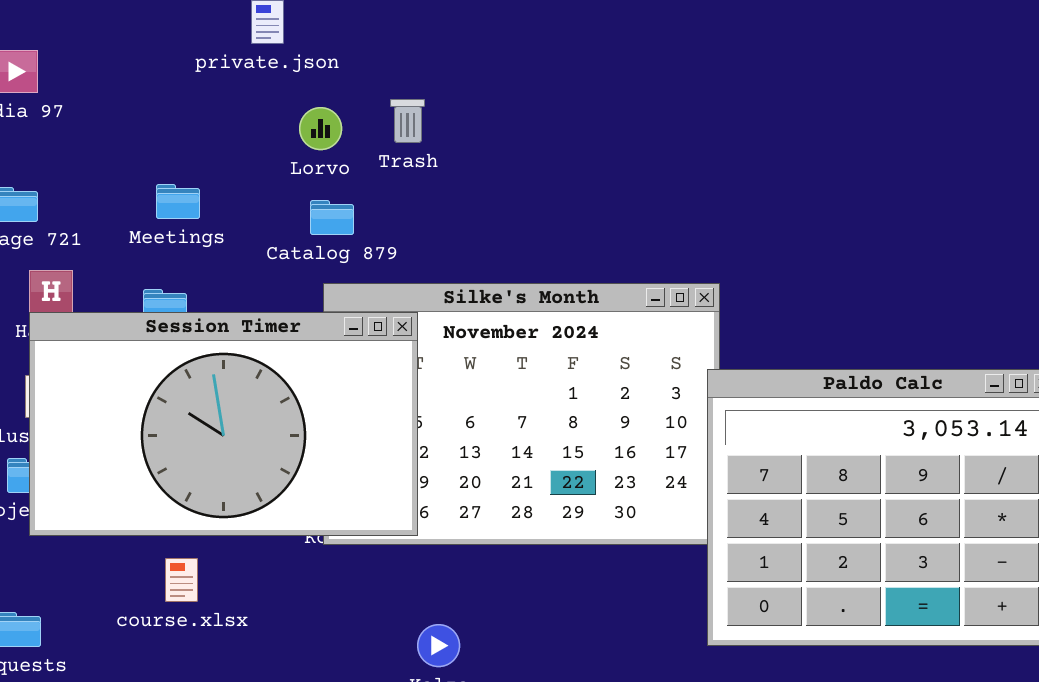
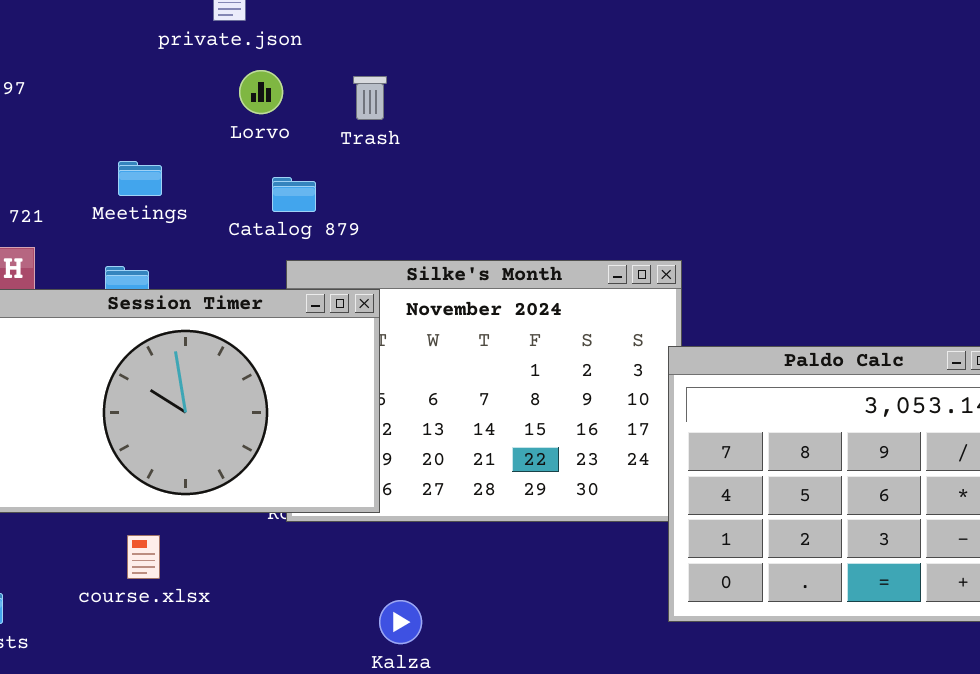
Lorvo: [299,107,342,150] -> [239,70,283,114], moved

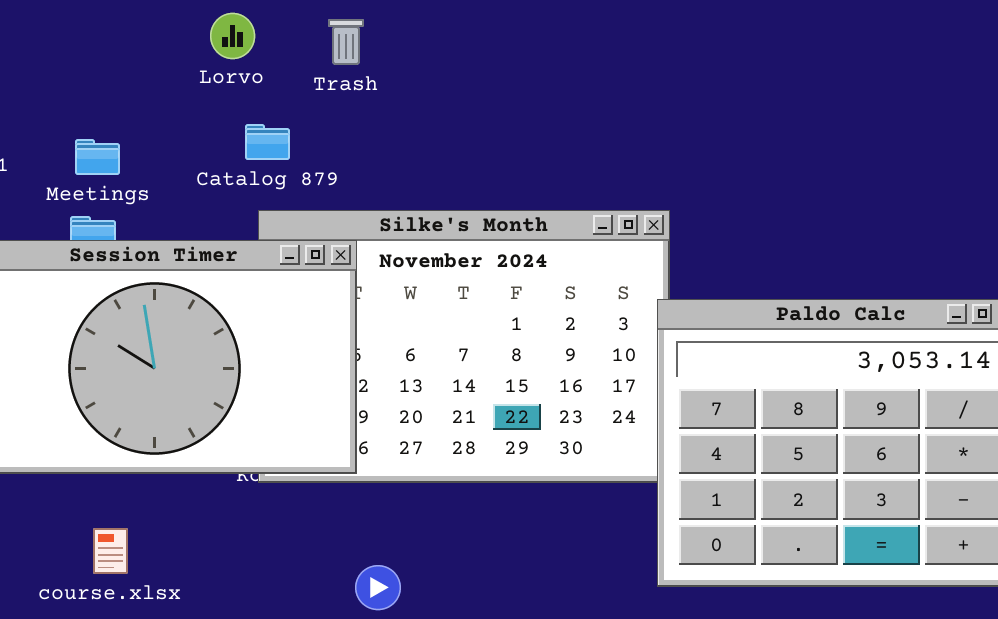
Meetings: [118,161,162,196] -> [75,139,120,175], moved
course.xlsx: [127,535,160,579] -> [93,528,128,574], moved

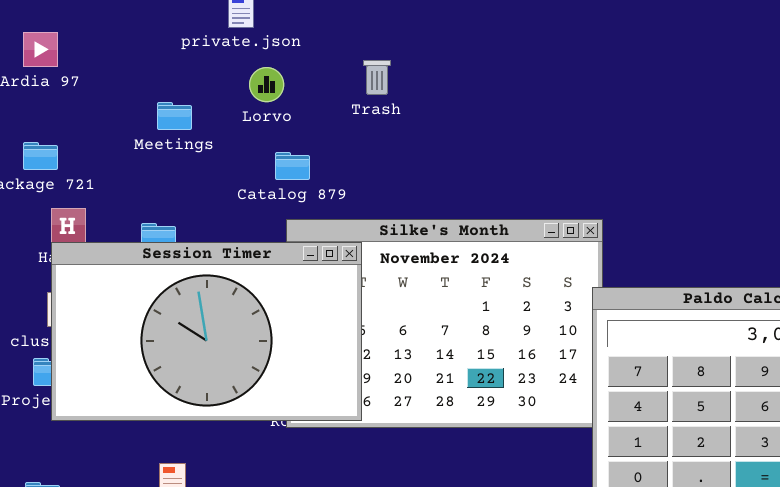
Trash: [328,19,364,65] -> [363,60,391,95], moved
Meetings: [75,139,120,175] -> [157,102,192,130], moved

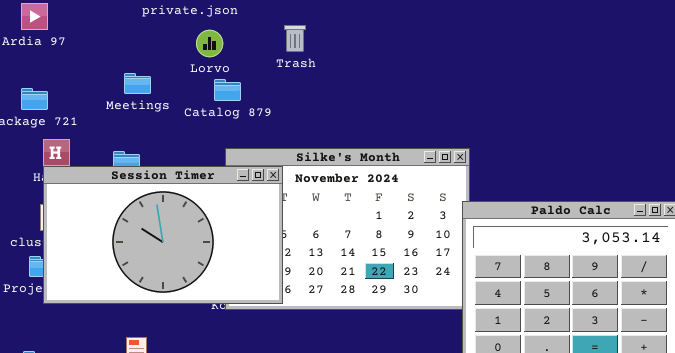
Meetings: [157,102,192,130] -> [124,73,151,94], moved
Catalog 879: [275,152,310,180] -> [214,79,241,101], moved

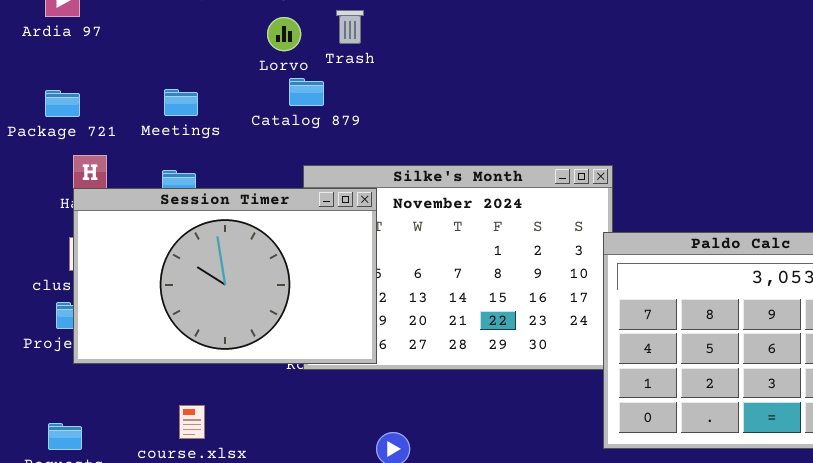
Trash: [284,25,306,52] -> [336,10,364,44], moved
Meetings: [124,73,151,94] -> [164,89,198,116], moved

